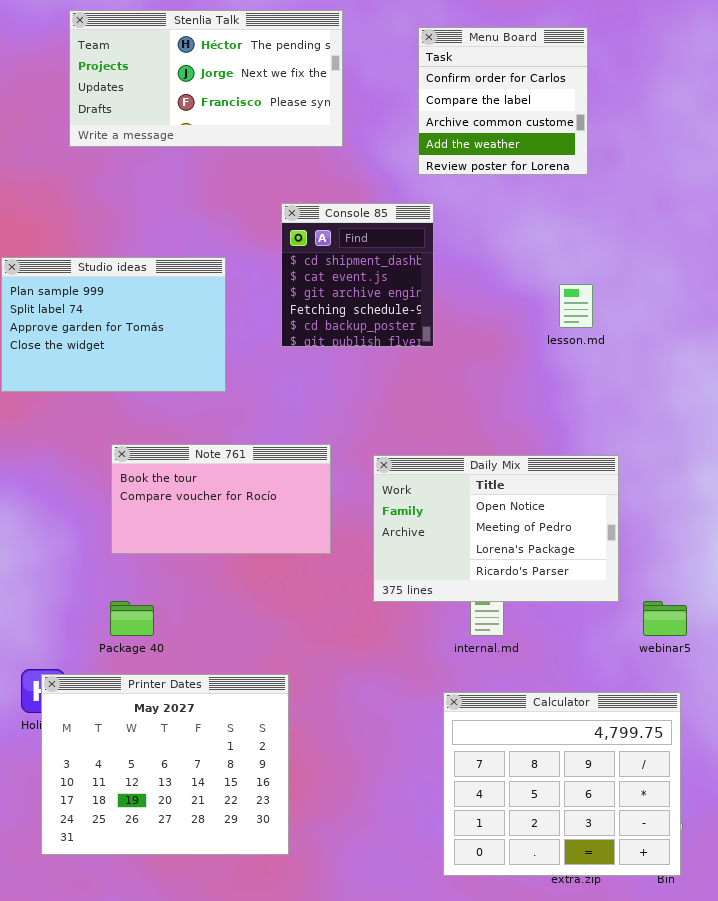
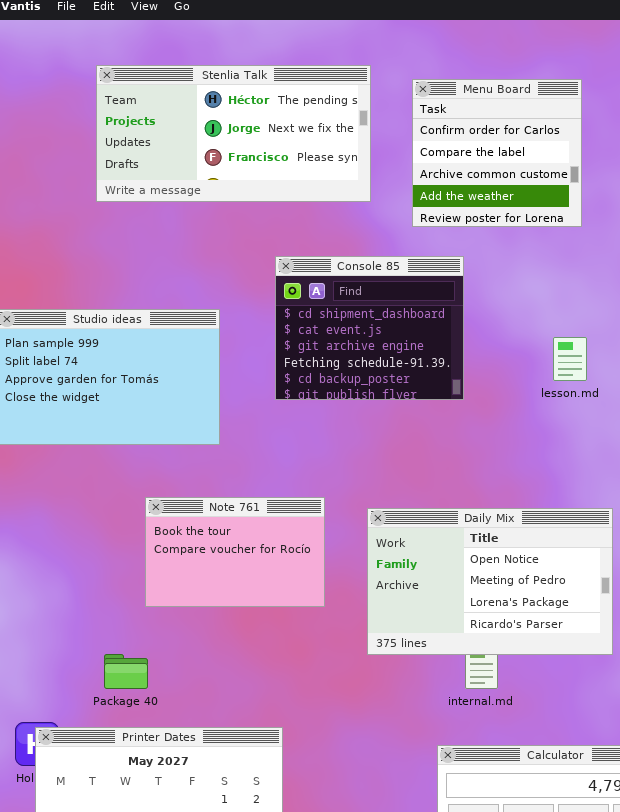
Stenlia Talk: [69,10,343,147] -> [96,65,371,202], moved
Console 85: [281,203,434,347] -> [275,256,464,400], resized
Note 761: [111,444,331,554] -> [145,497,325,607], resized

